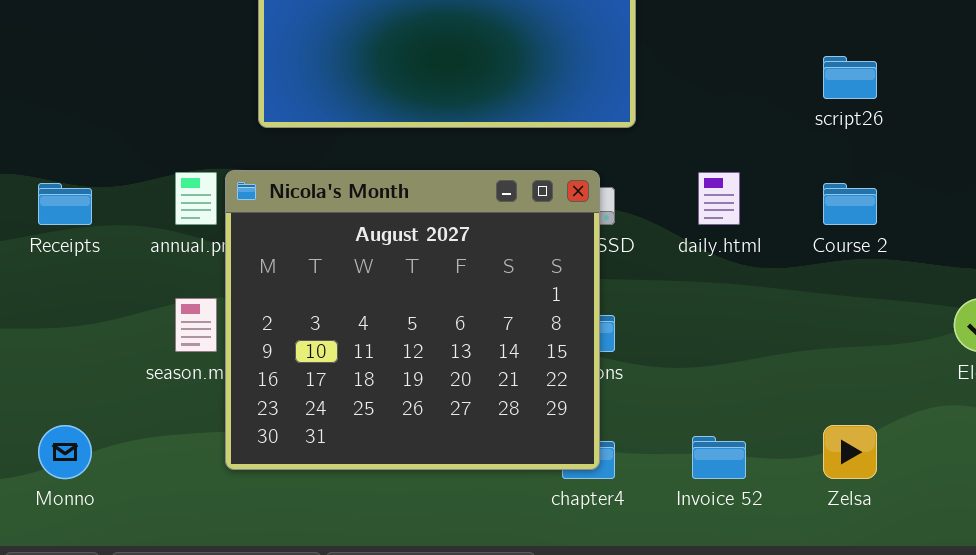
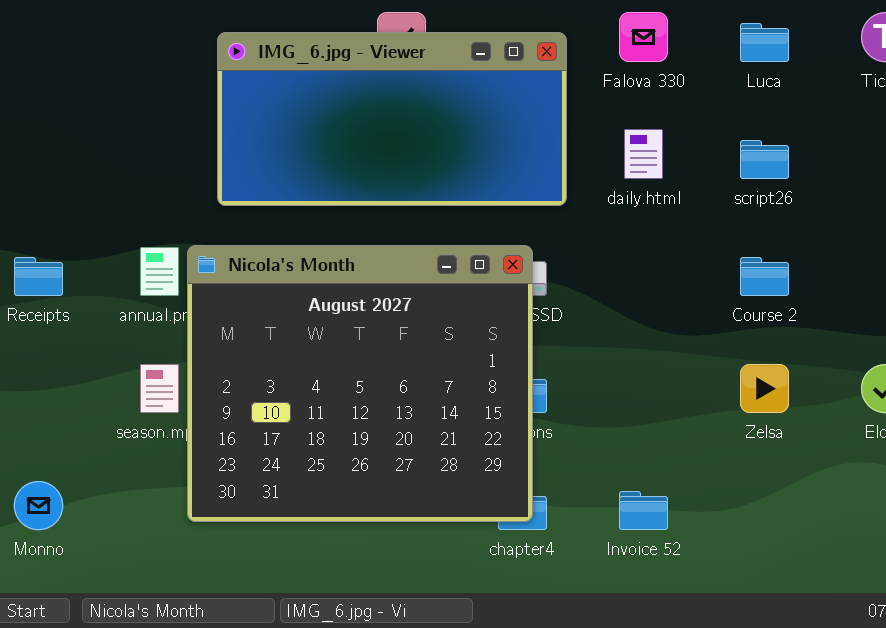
daily.html: [698,172,740,225] -> [624,129,663,179], moved
Zelsa: [823,425,877,479] -> [740,364,789,413], moved

